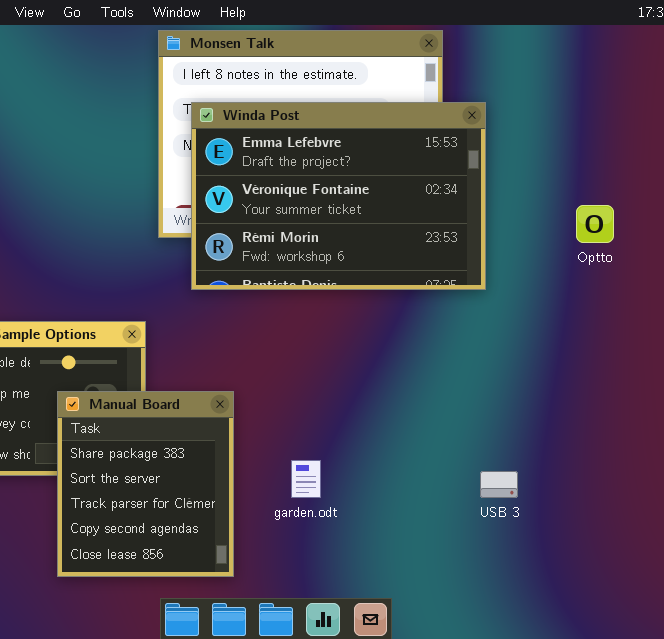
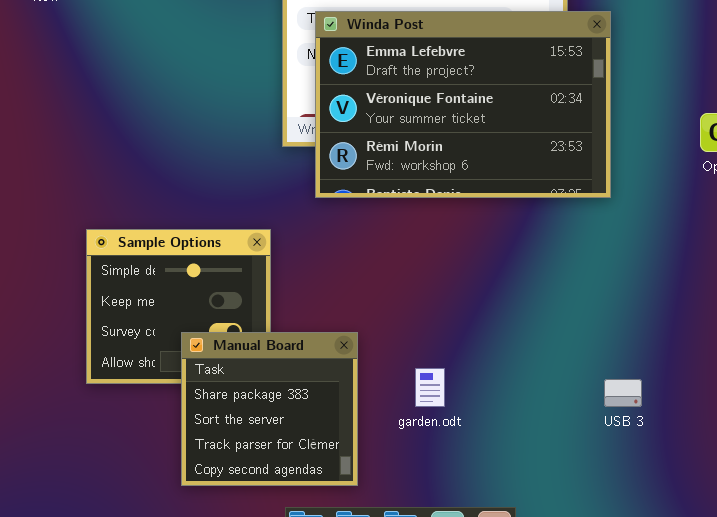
Manual Board: [57,391,234,577] -> [181,332,358,486], resized

